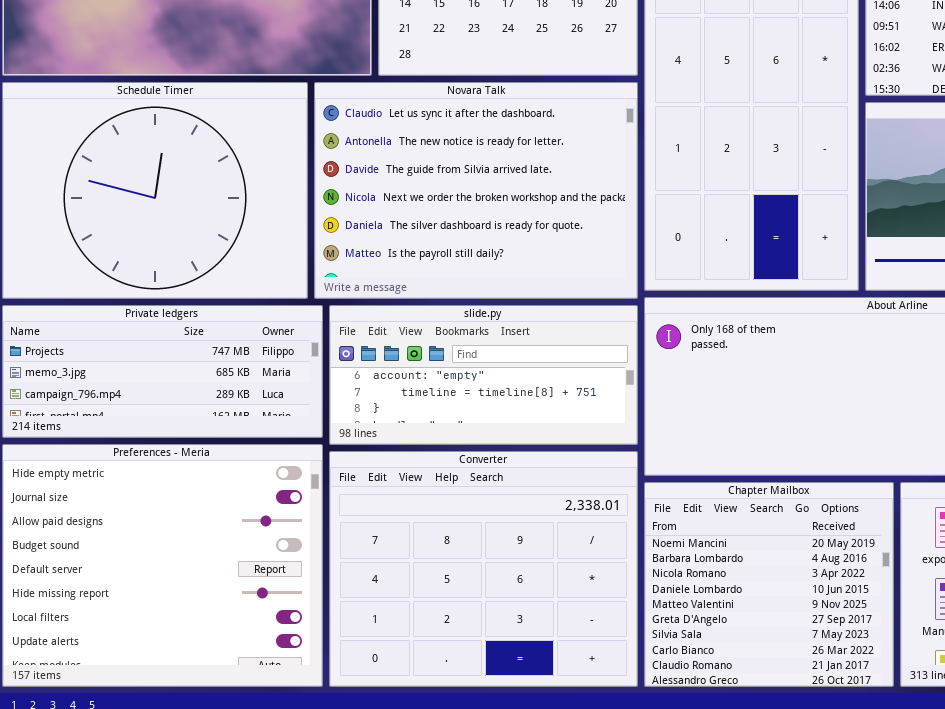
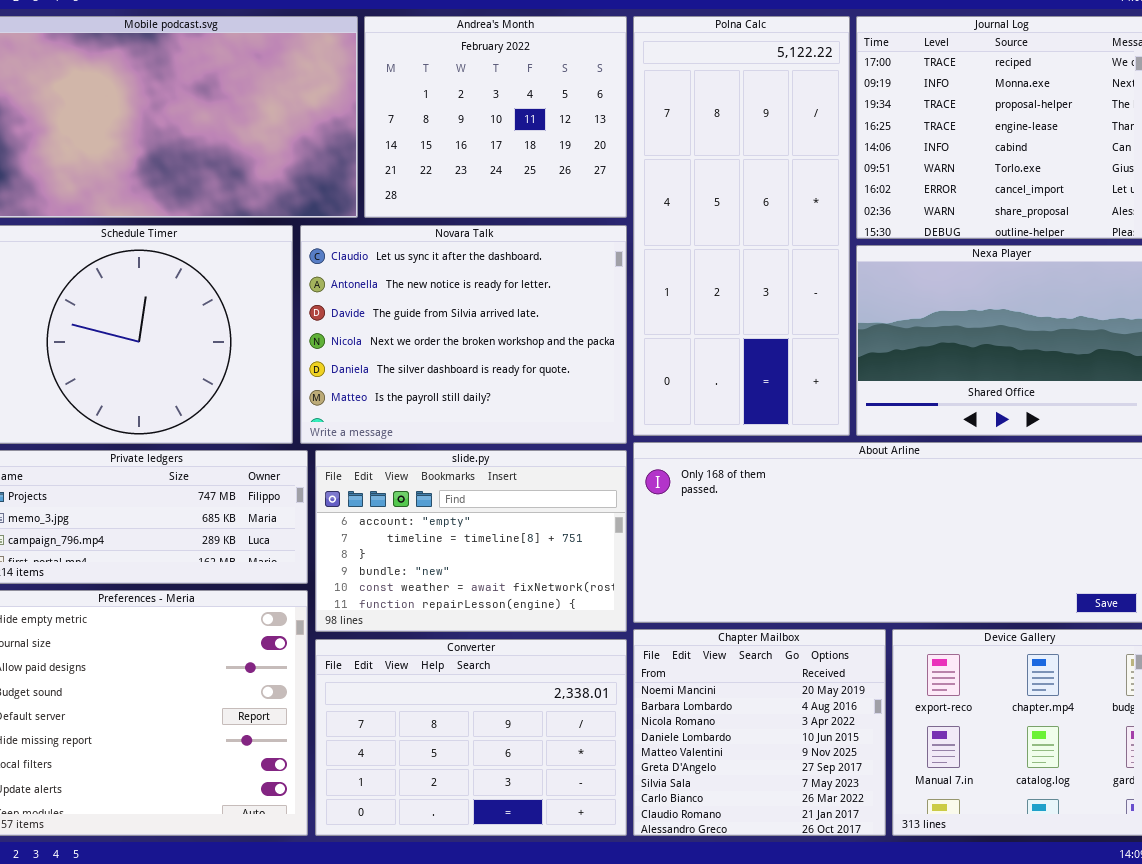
slide.py: [329,305,638,445] -> [315,450,627,632], resized
Converter: [329,451,638,687] -> [315,639,627,836], resized

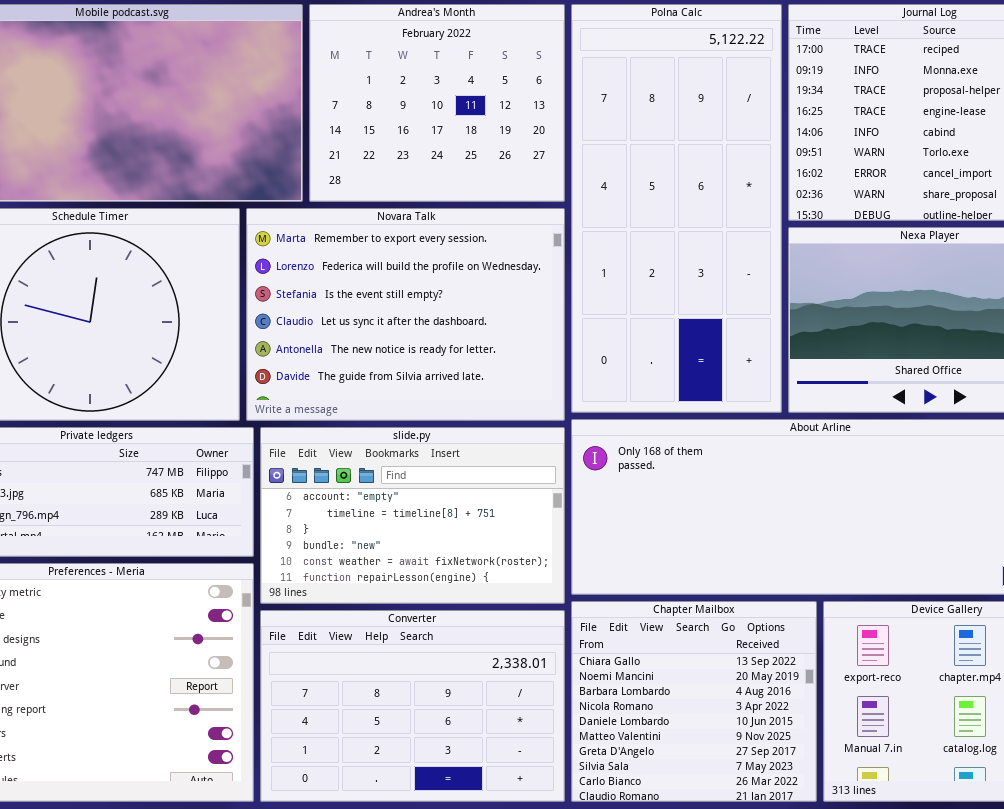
Novara Talk: [300,225,627,444] -> [246,208,565,421], scrolled up 3 rows
Chapter Mailbox: [633,629,886,836] -> [571,601,817,802], scrolled up 1 row

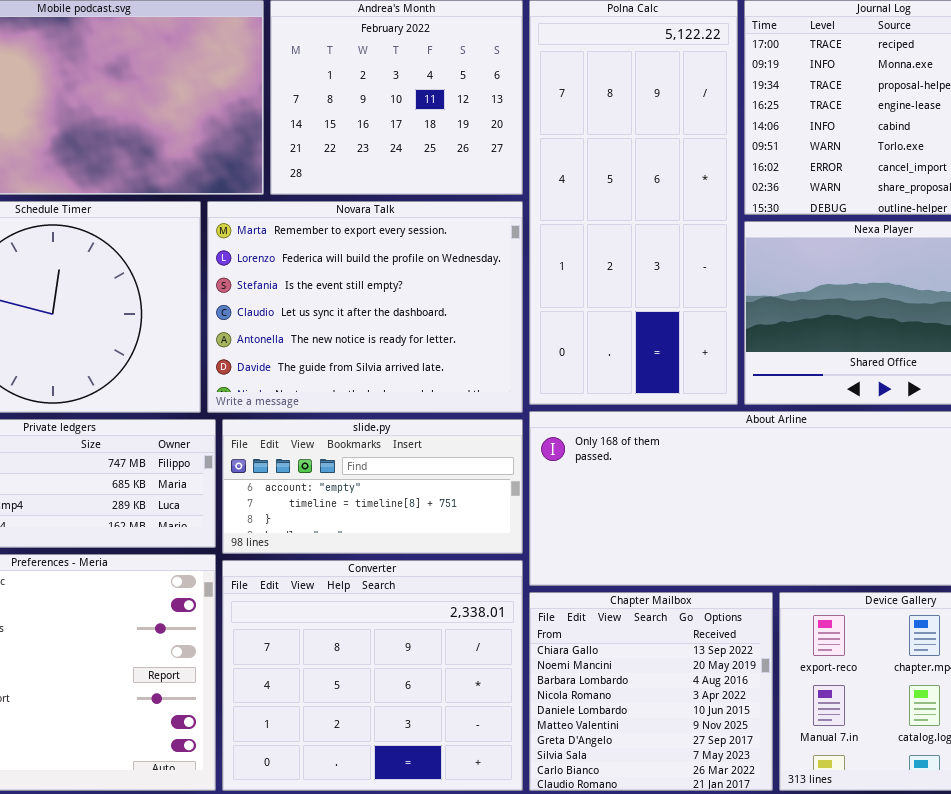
slide.py: [260,427,565,604] -> [222,419,523,554], resized
Converter: [260,610,565,802] -> [222,560,523,791], resized

